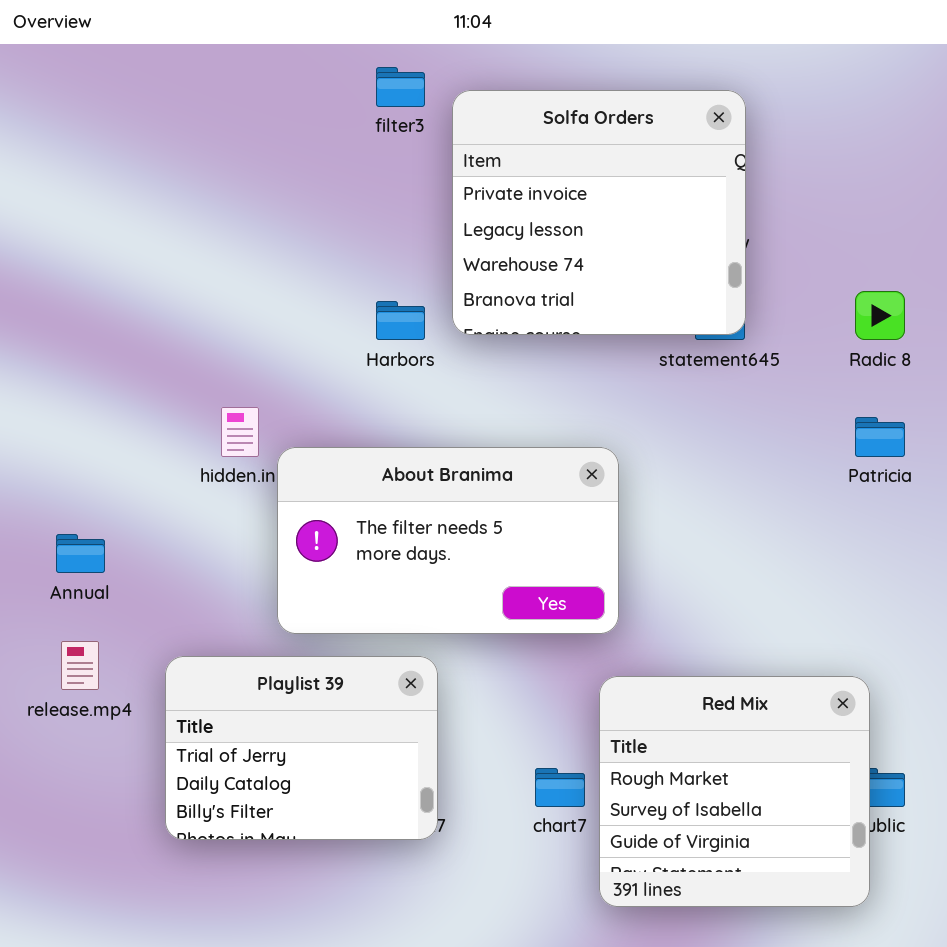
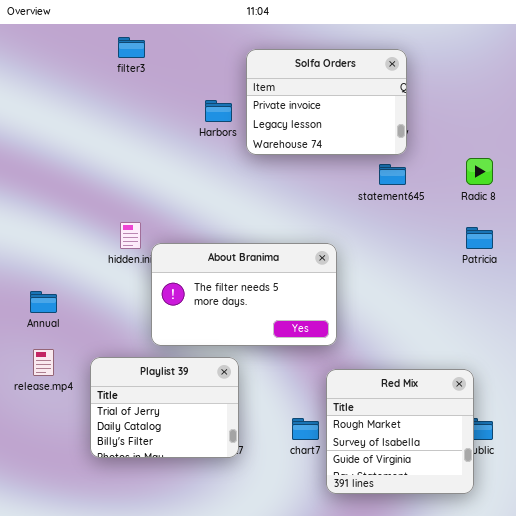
filter3: [376,67,425,107] -> [118,37,145,58], moved
Solfa Orders: [452,90,746,335] -> [246,49,407,155], resized
Harbors: [376,301,425,340] -> [205,100,232,122], moved

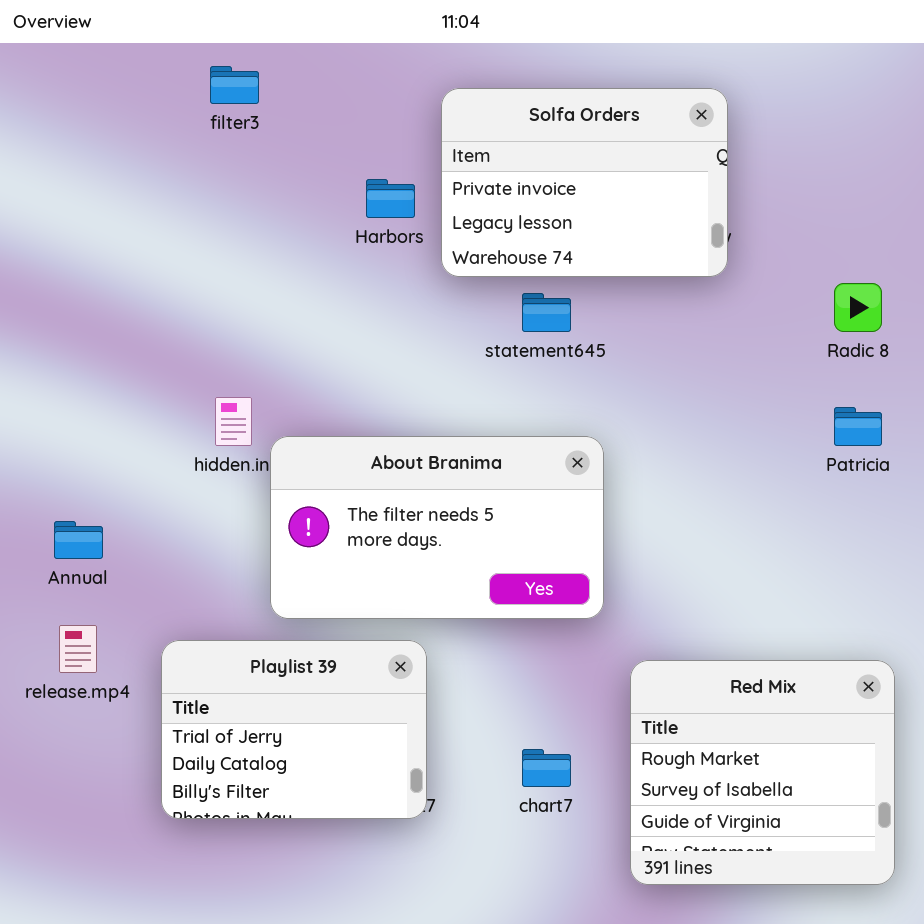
statement645: [379,164,406,185] -> [522,293,571,332], moved
Red Mix: [326,369,474,494] -> [630,660,895,885], moved

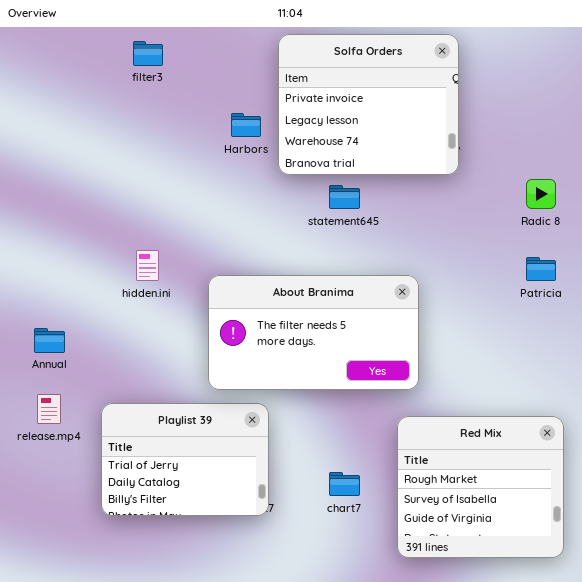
Solfa Orders: [441,88,728,277] -> [278,34,459,175], resized
About Branima: [270,436,604,619] -> [208,275,419,390], moved

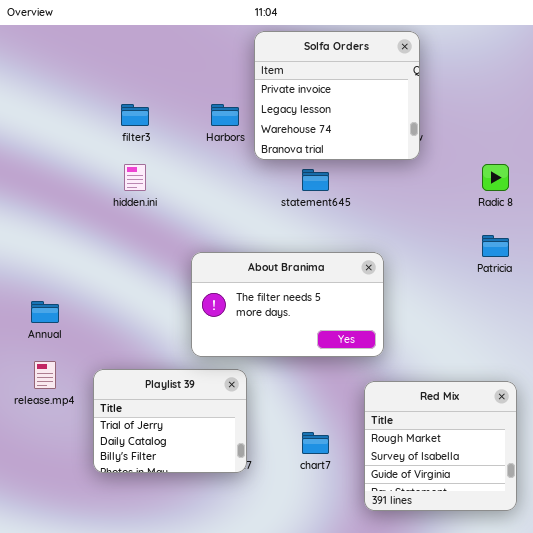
filter3: [133,41,163,66] -> [121,104,149,126], moved
hidden.ini: [136,250,159,281] -> [124,164,146,191], moved

